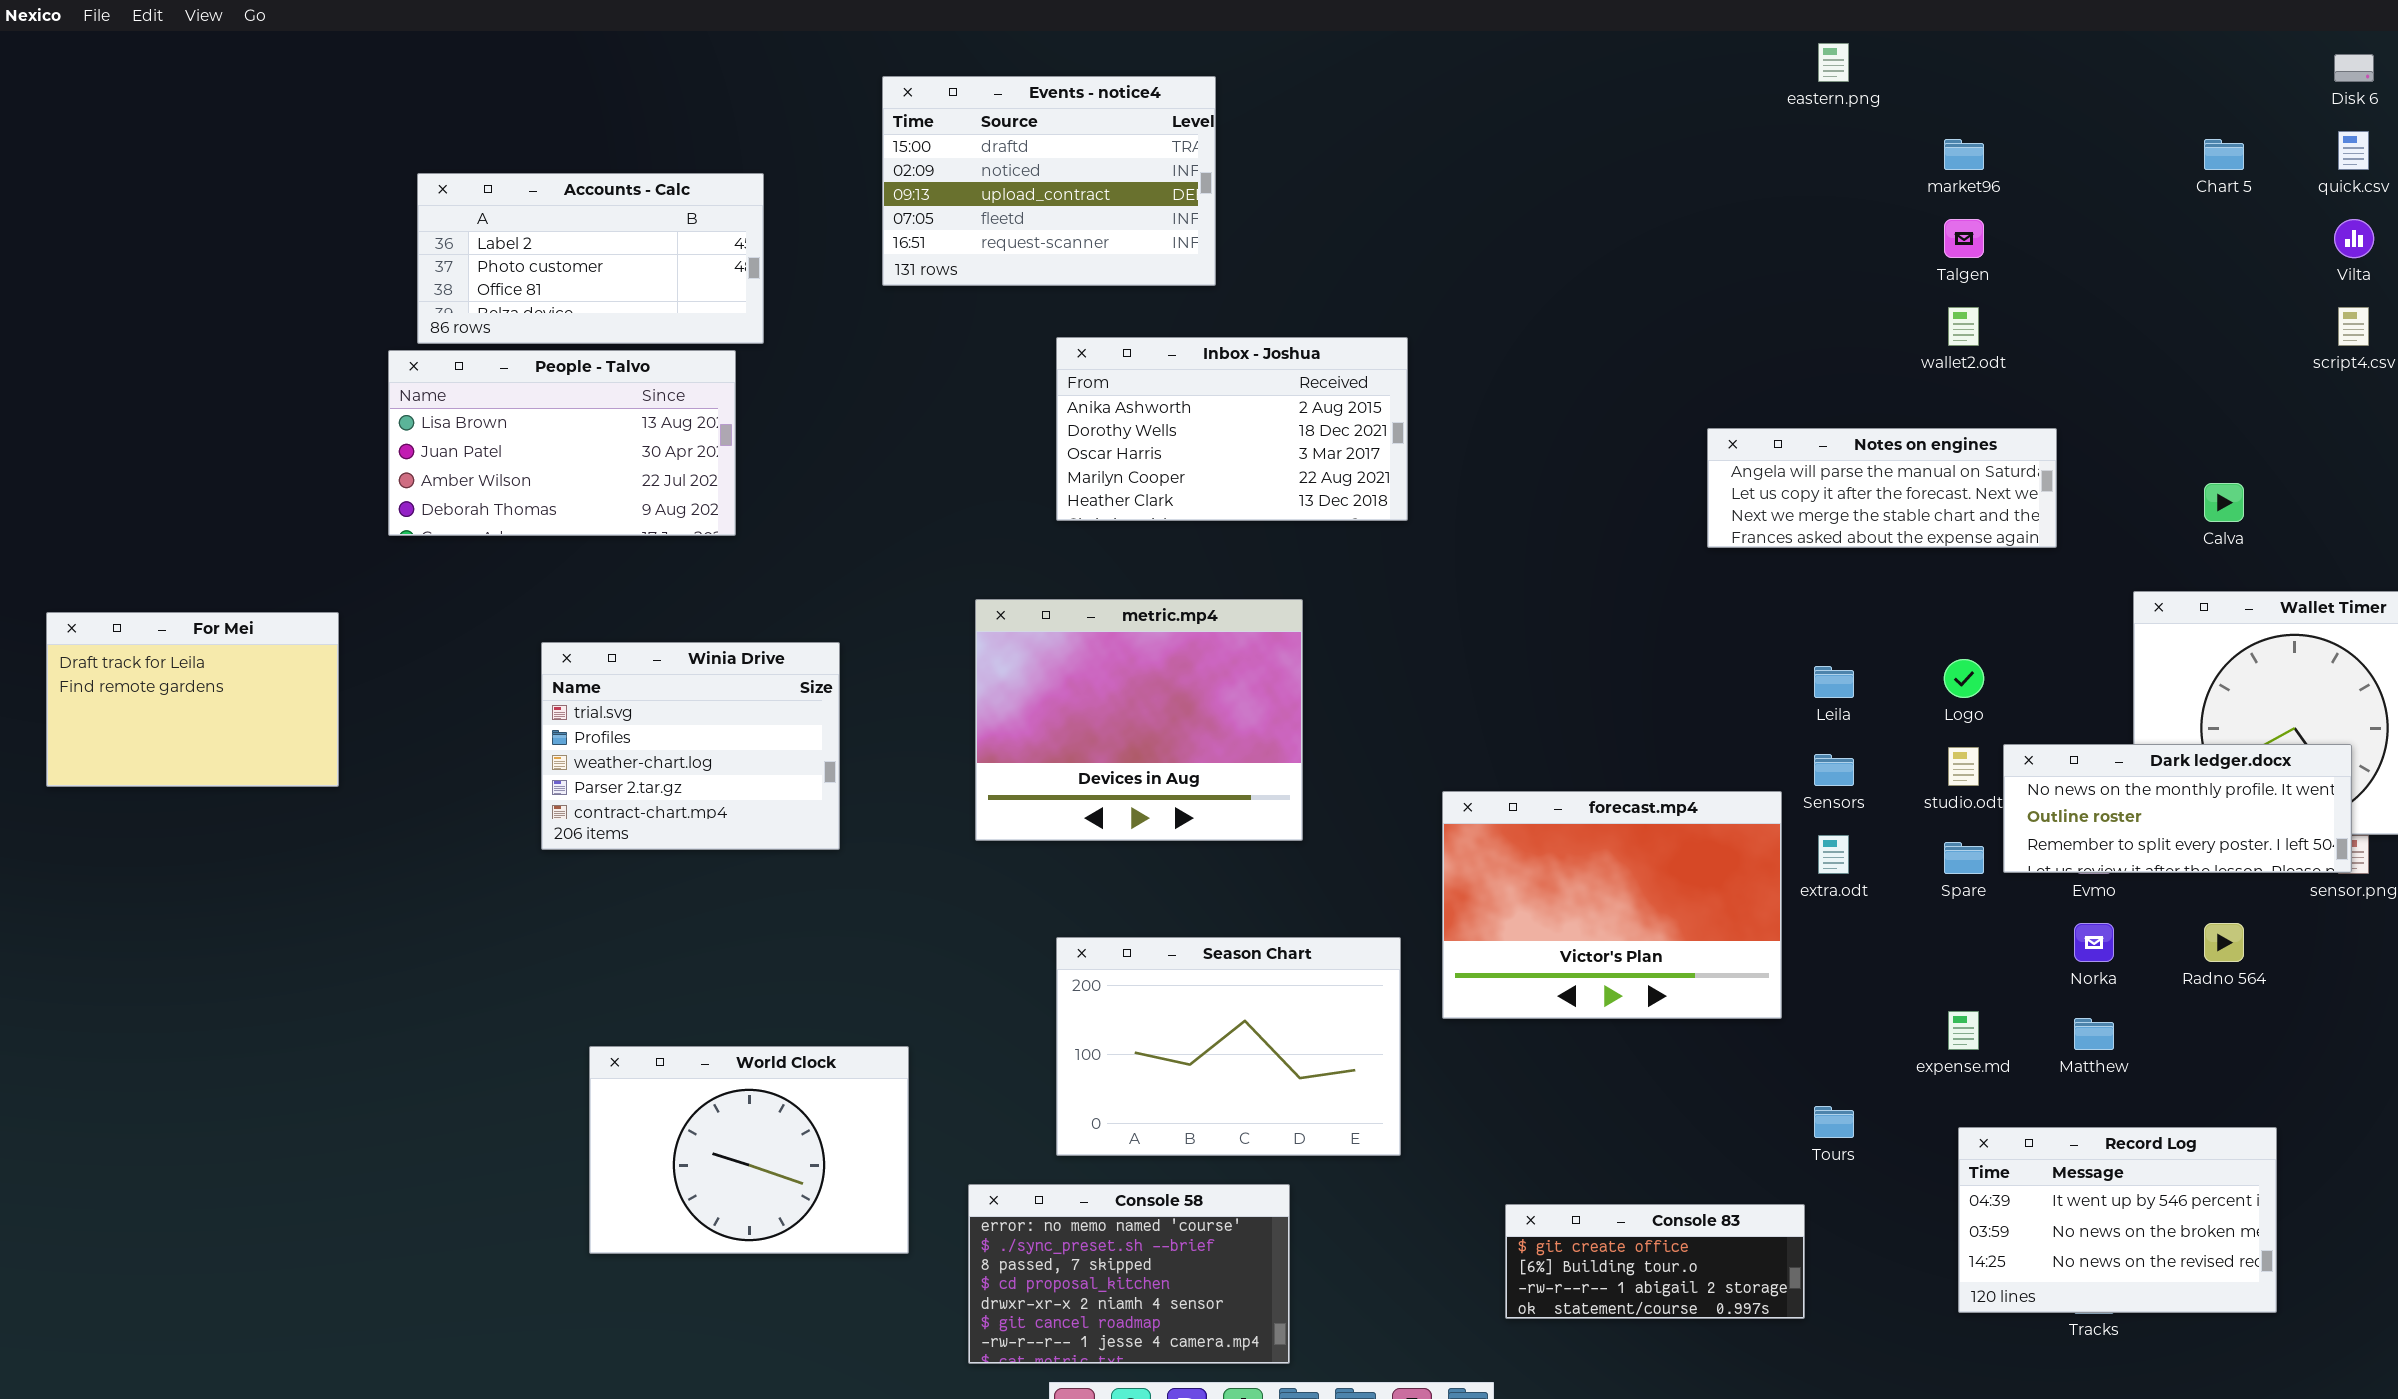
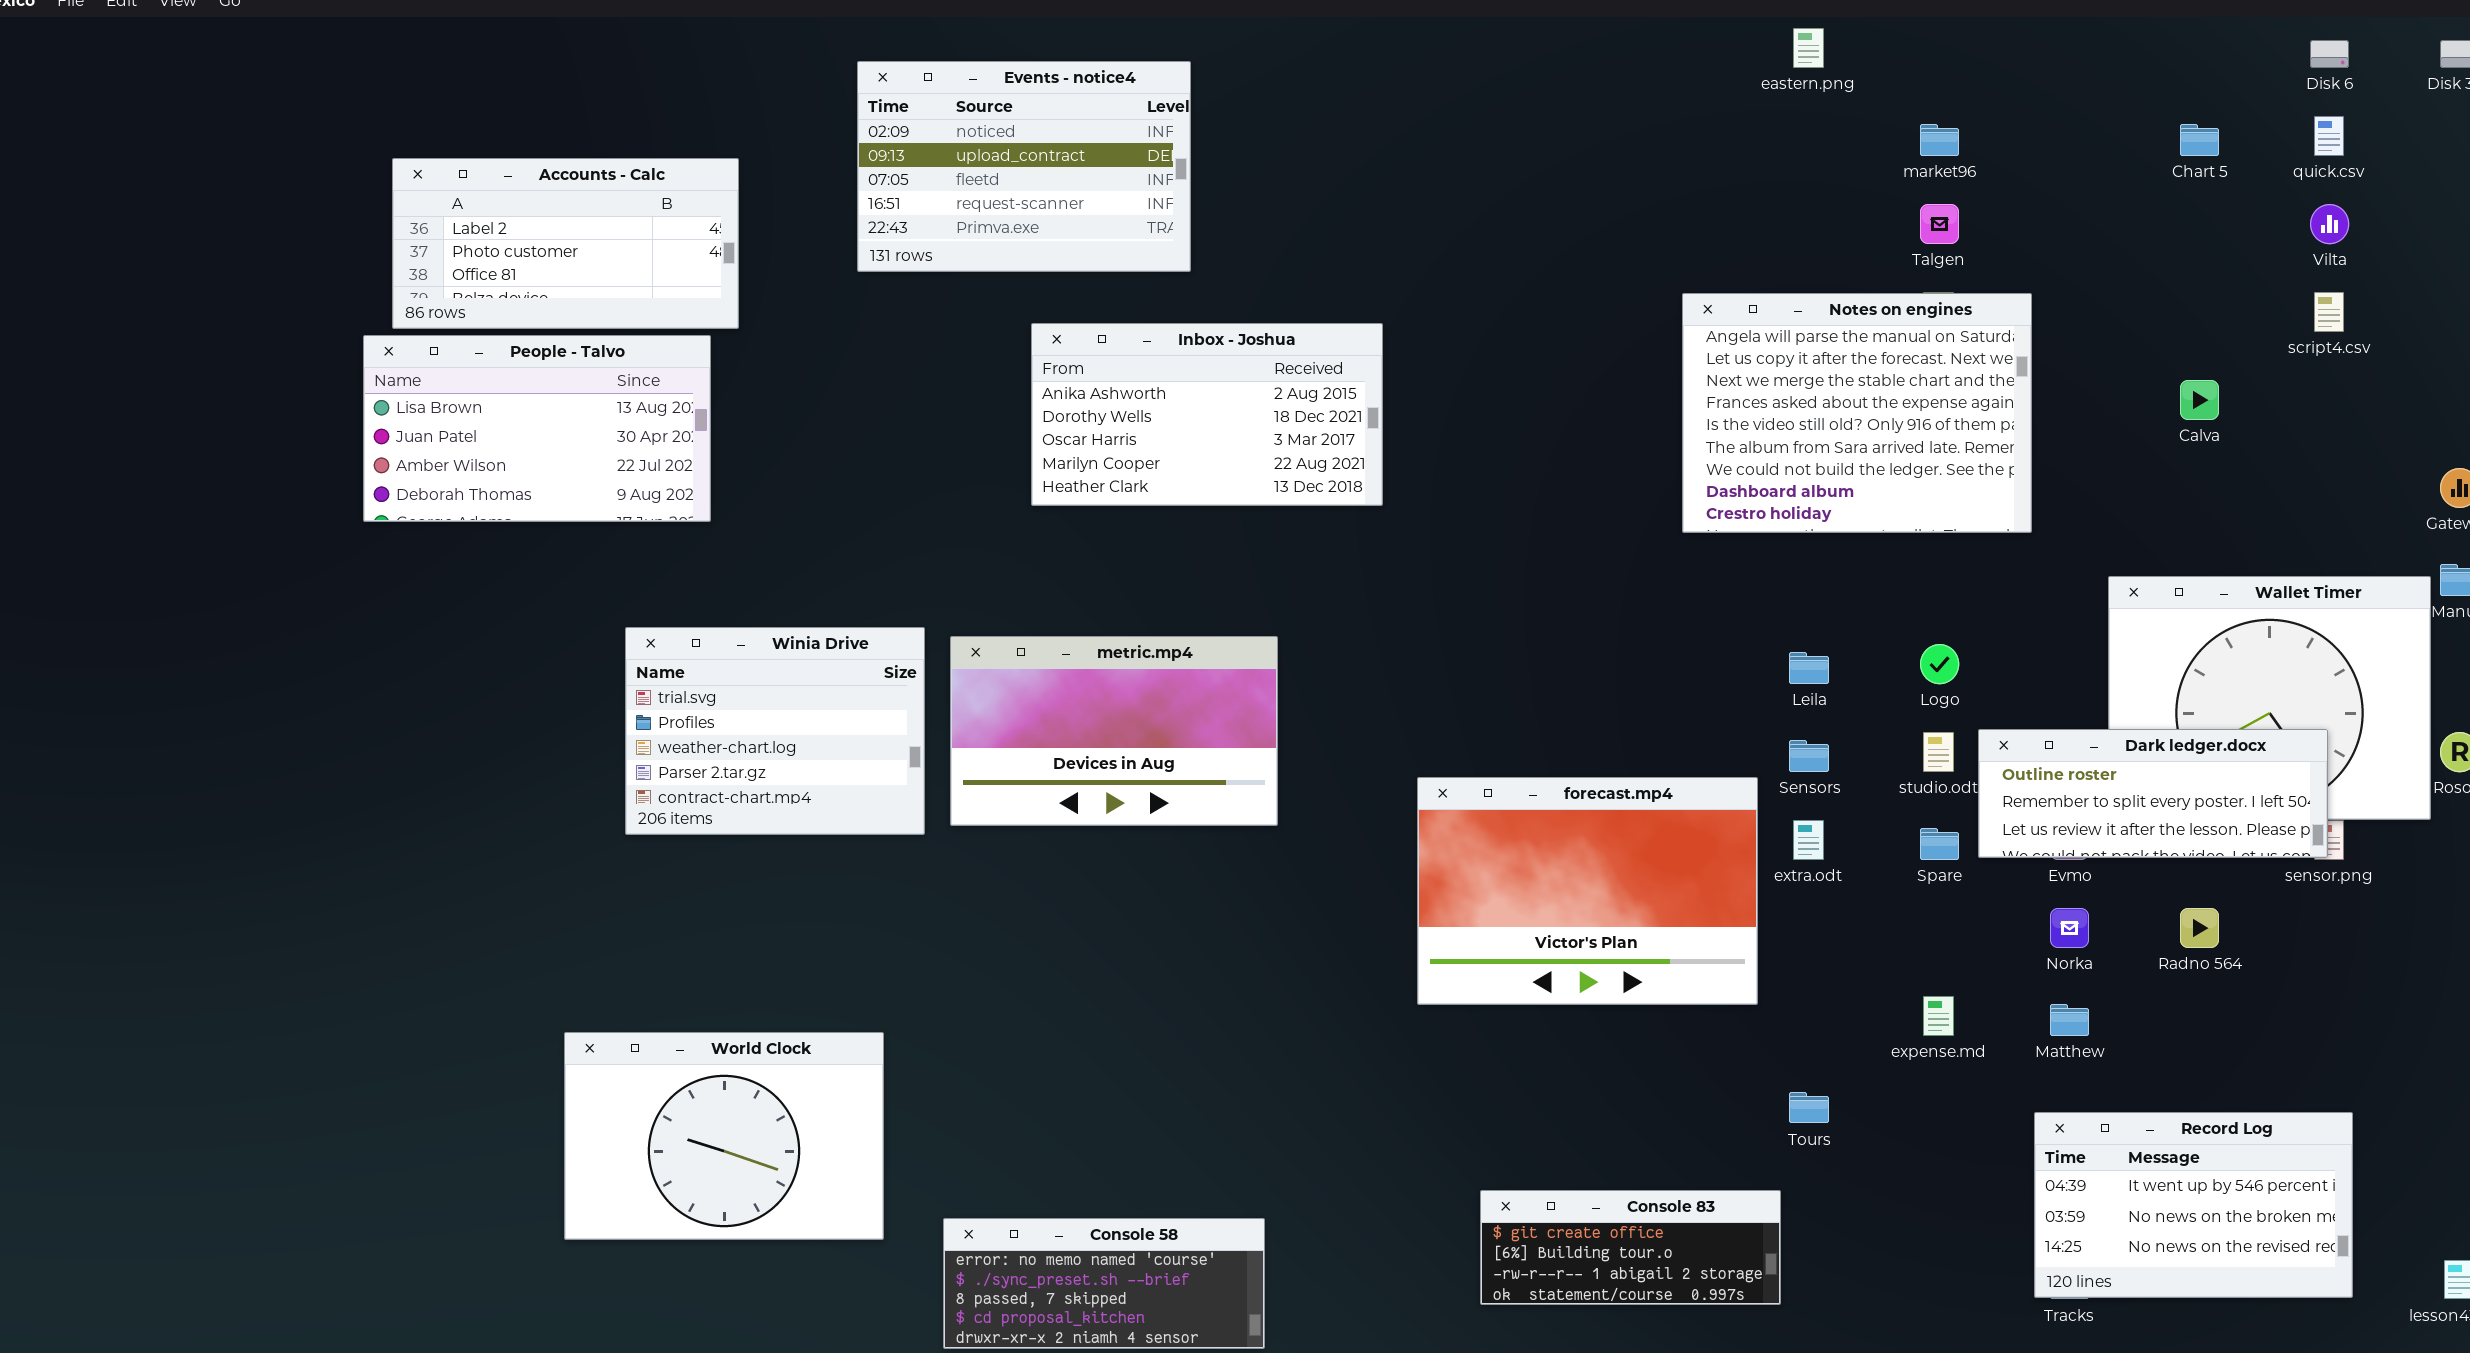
Events - notice4: [882,76,1216,286] -> [857,61,1191,272], scrolled down 1 row
Notes on engines: [1707,428,2057,548] -> [1682,293,2032,533], resized
Calva: [2204,483,2244,522] -> [2180,380,2219,420], moved
metric.mp4: [975,599,1303,841] -> [950,636,1278,826], resized
For Mei: [46,612,339,787] -> none, closed
Winia Drive: [541,642,840,850] -> [625,627,925,835], moved
Dark ledger.docx: [2003,744,2352,873] -> [1978,729,2328,858], scrolled down 1 row
Season Chart: [1056,937,1401,1156] -> none, closed
Record Log: [1958,1127,2277,1313] -> [2034,1112,2353,1298], moved
Console 58: [968,1184,1290,1364] -> [943,1218,1265,1349], resized

